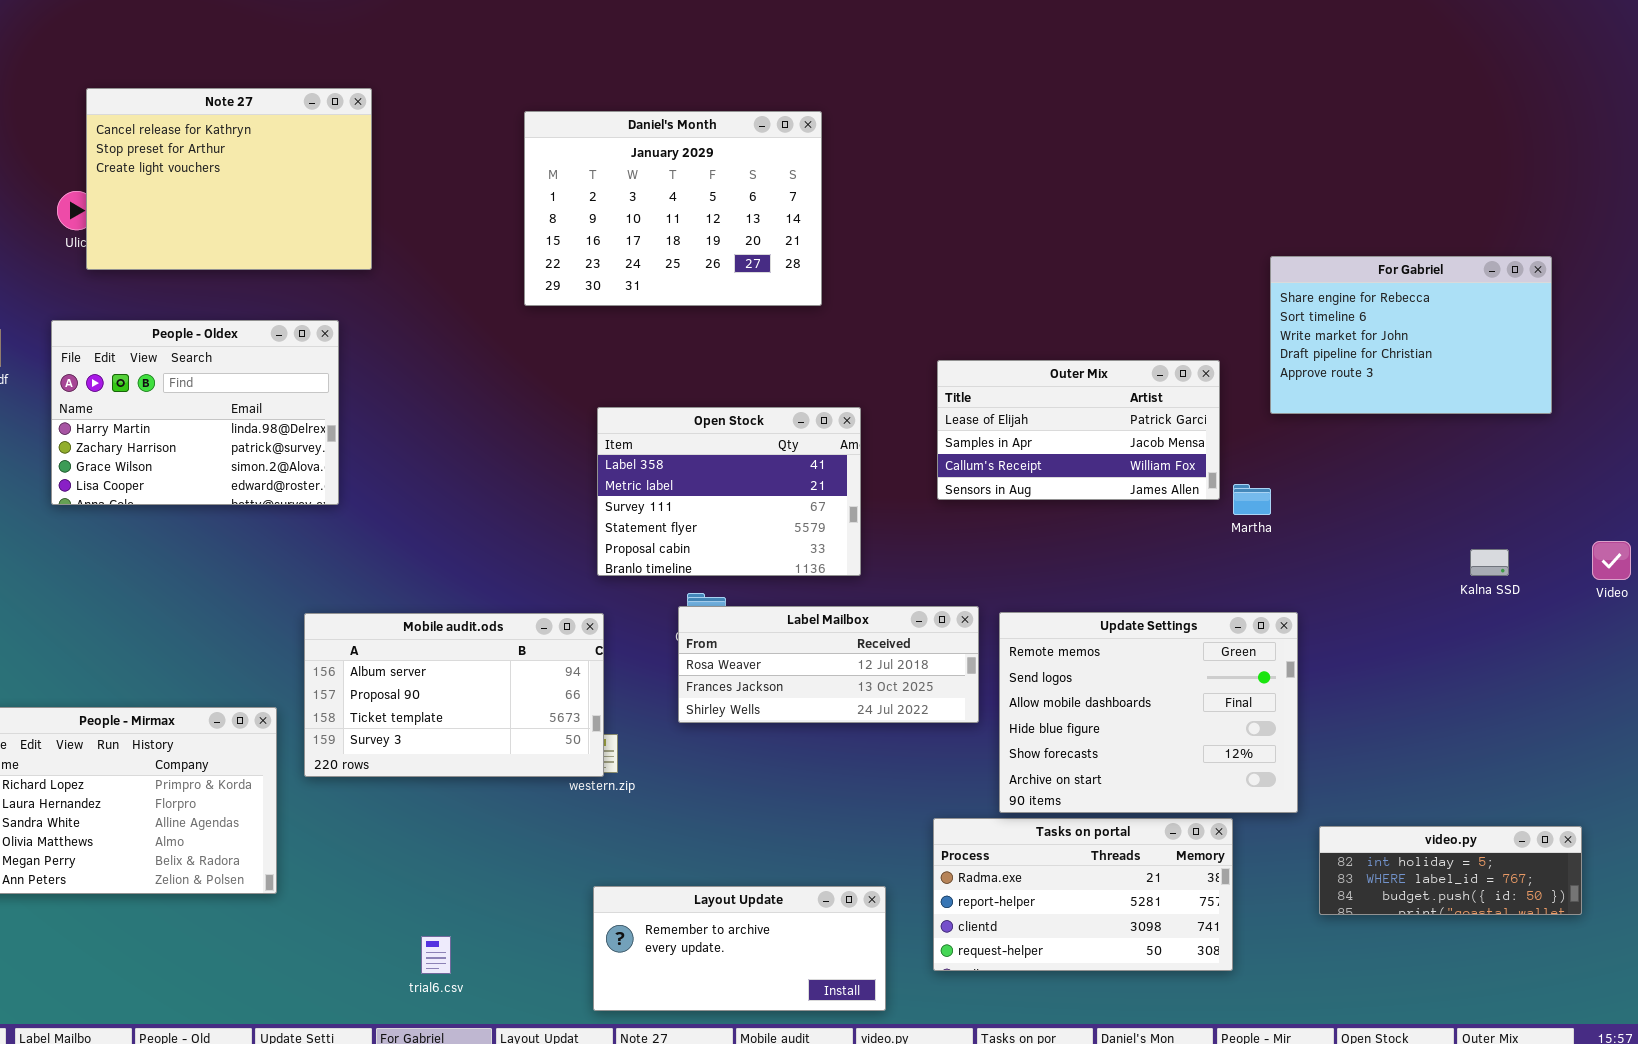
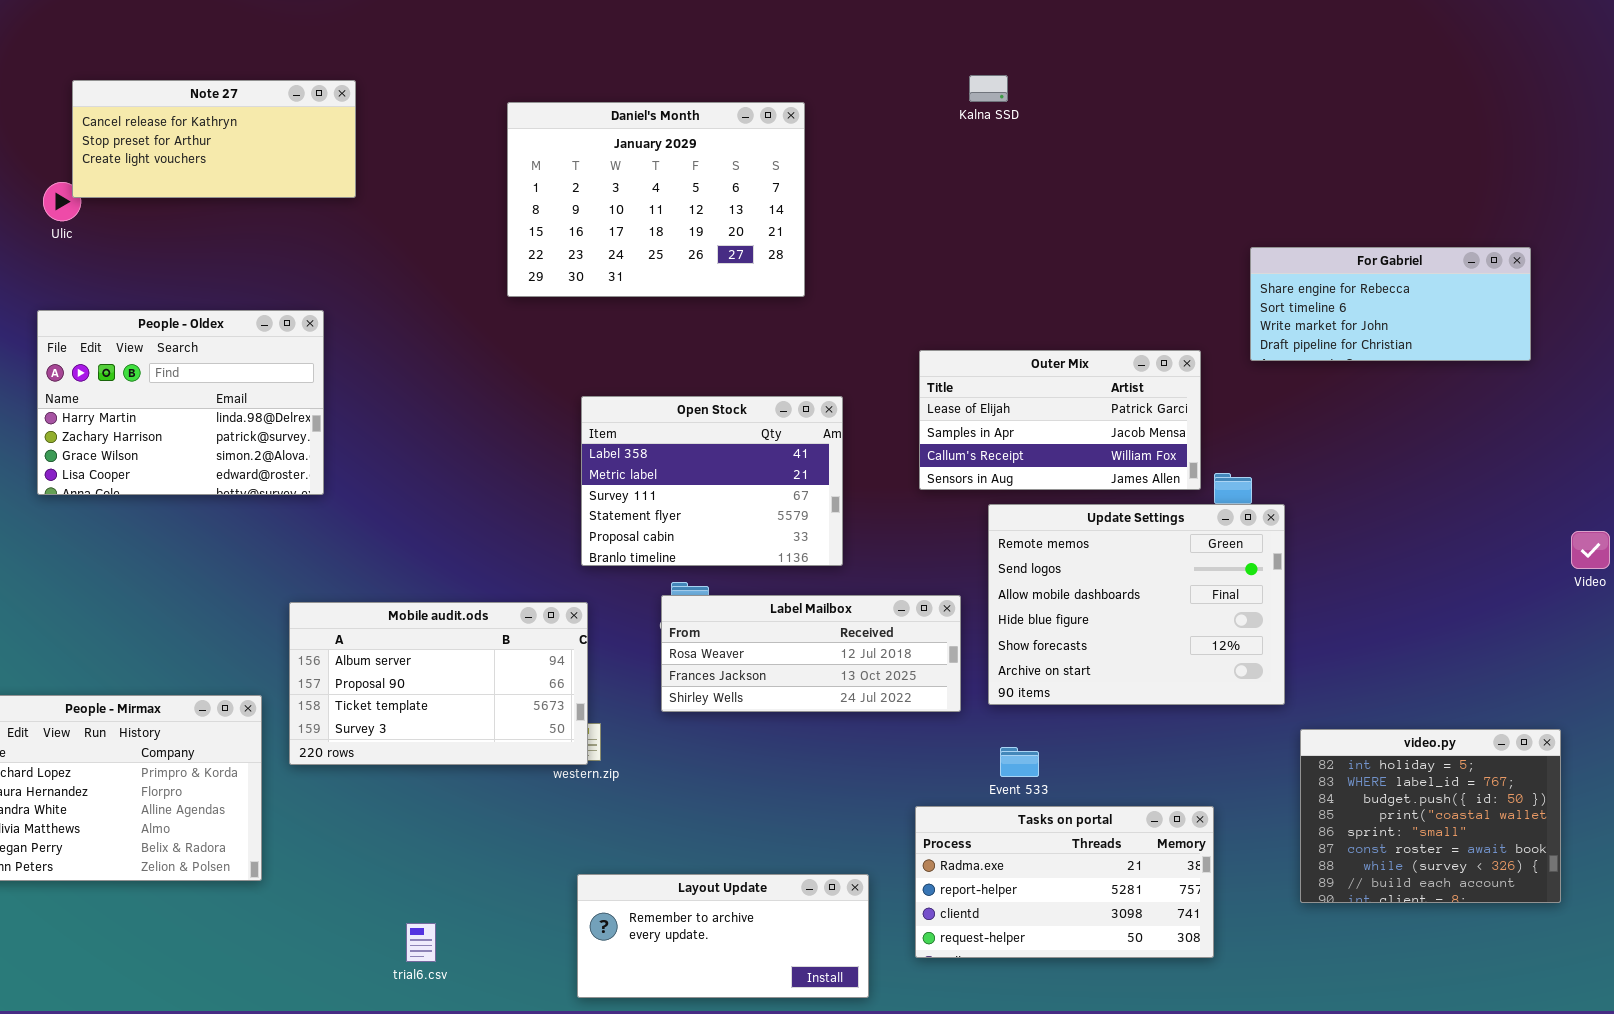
Note 27: [86,88,372,270] -> [72,80,356,198], resized
For Gabriel: [1270,256,1552,414] -> [1250,247,1531,361], resized
Kalna SSD: [1470,549,1509,576] -> [969,75,1008,102], moved
Update Settings: [999,612,1298,813] -> [988,504,1285,705], moved
video.py: [1319,826,1582,915] -> [1300,729,1561,903], resized

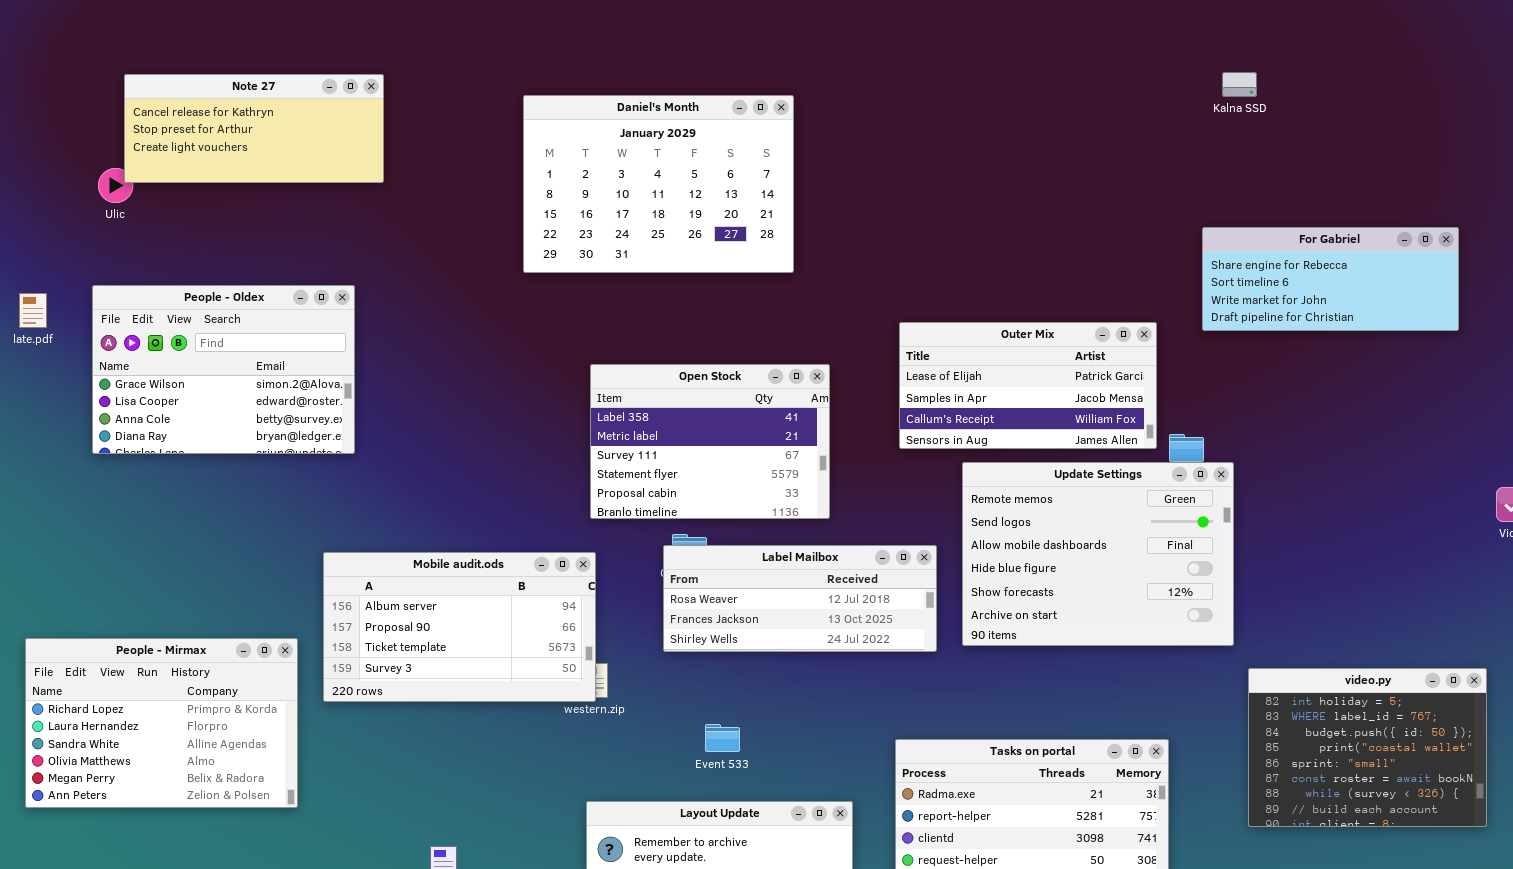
Kalna SSD: [969,75,1008,102] -> [1222,72,1257,97], moved
People - Oldex: [37,310,324,495] -> [92,285,355,454], scrolled down 2 rows
Event 533: [1000,747,1039,777] -> [705,724,740,752], moved

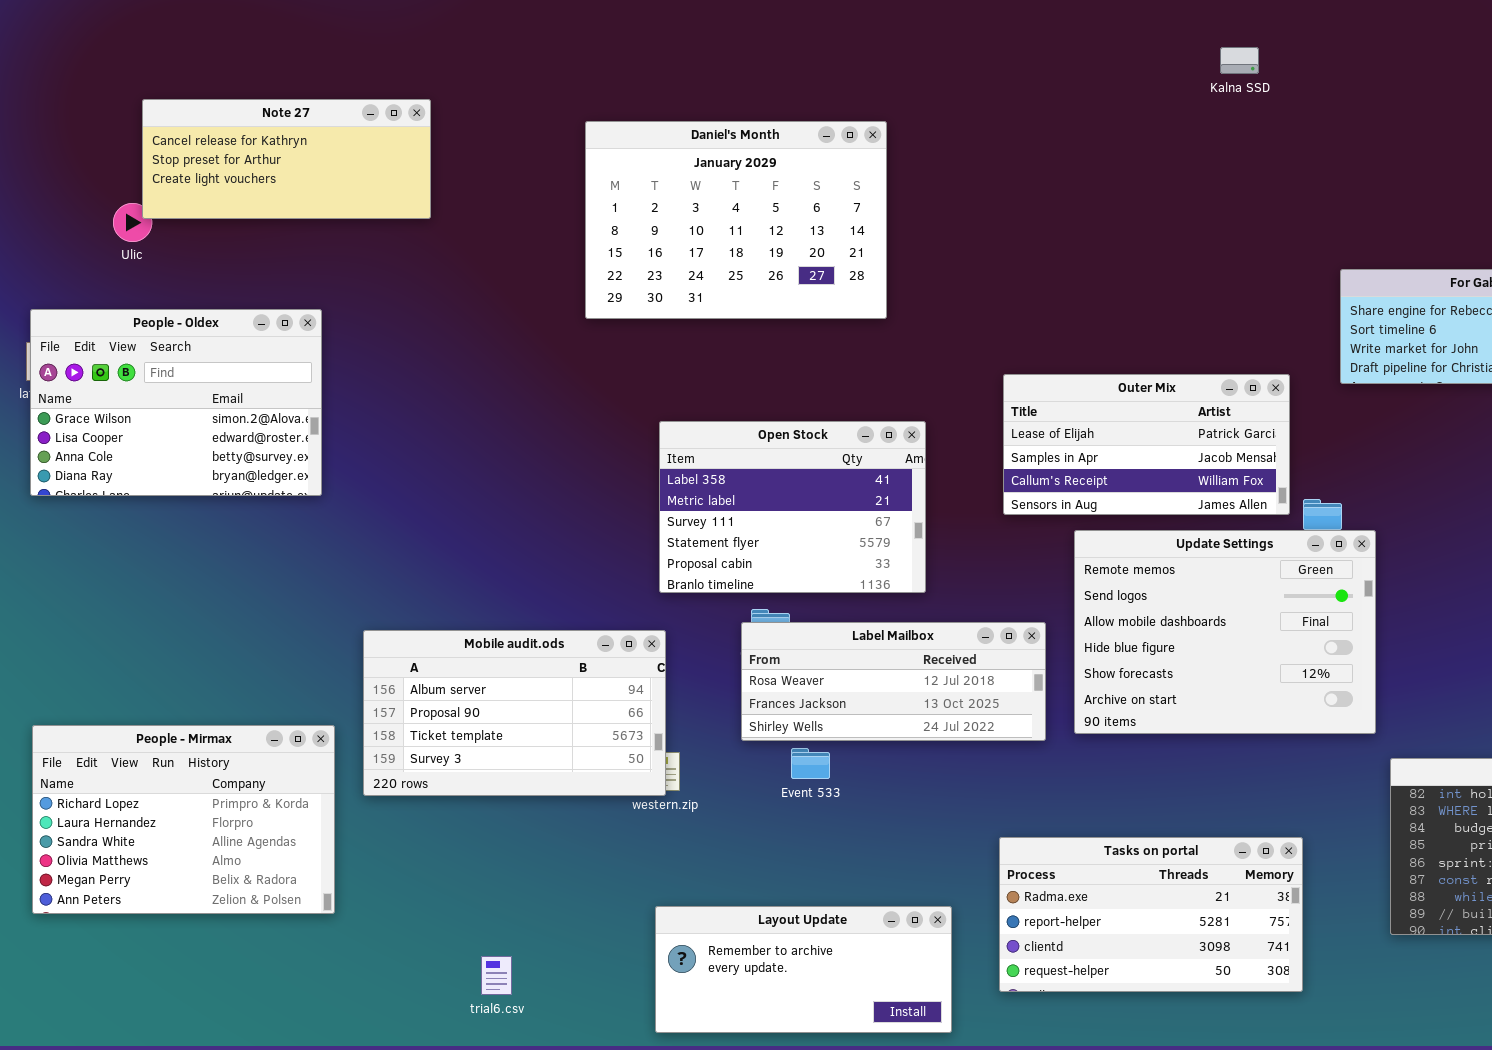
Kalna SSD: [1222,72,1257,97] -> [1220,47,1259,74], moved
People - Oldex: [92,285,355,454] -> [30,309,322,496], moved
Event 533: [705,724,740,752] -> [791,748,830,779], moved

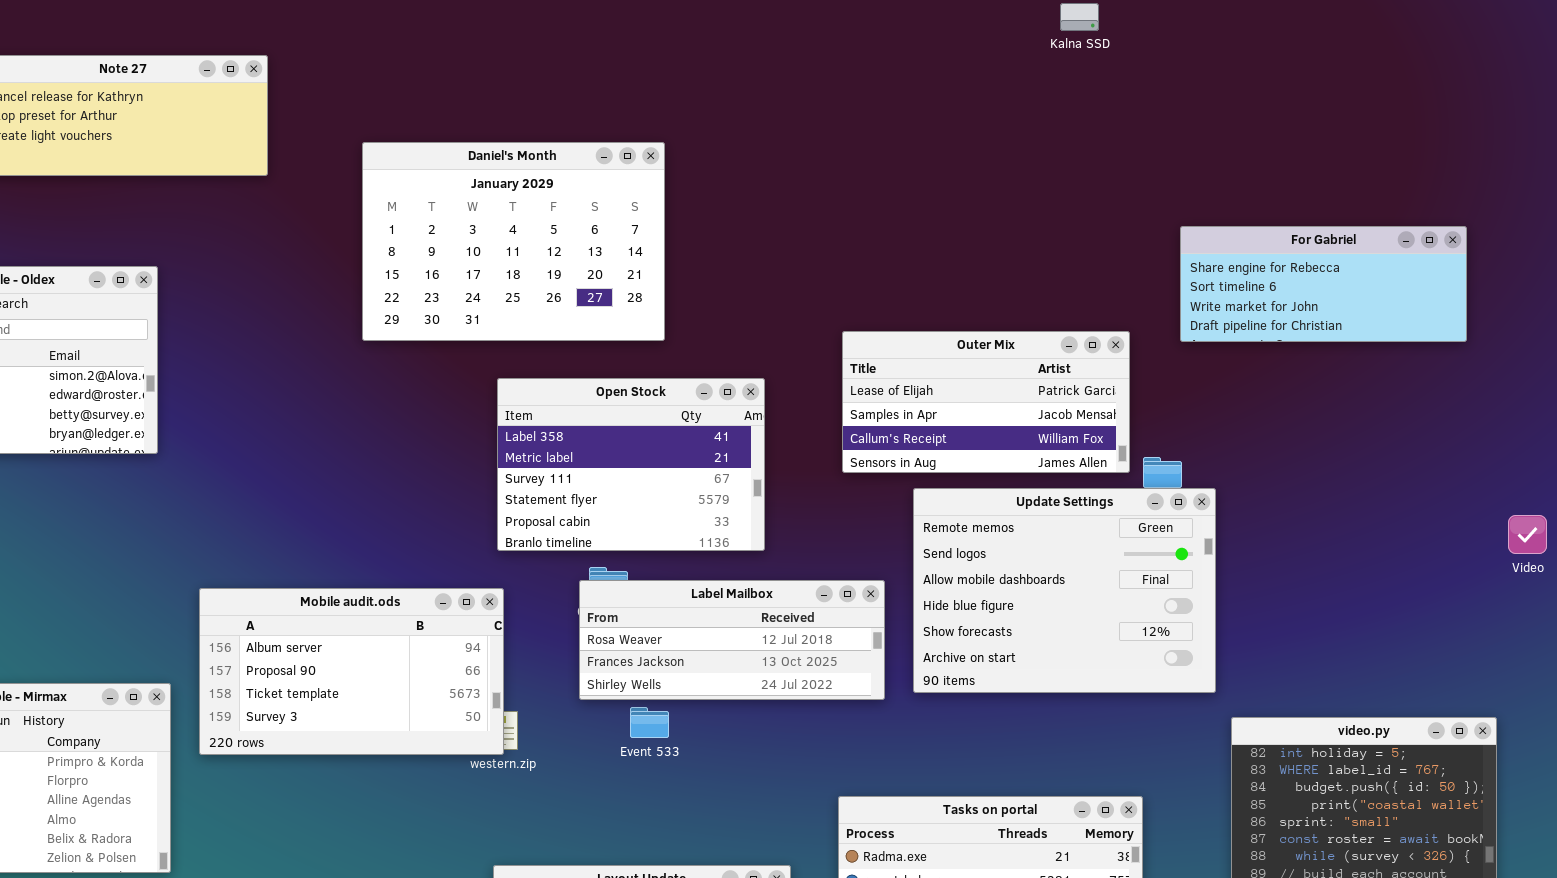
Daniel's Month: [585,121,887,319] -> [362,142,665,341], moved

